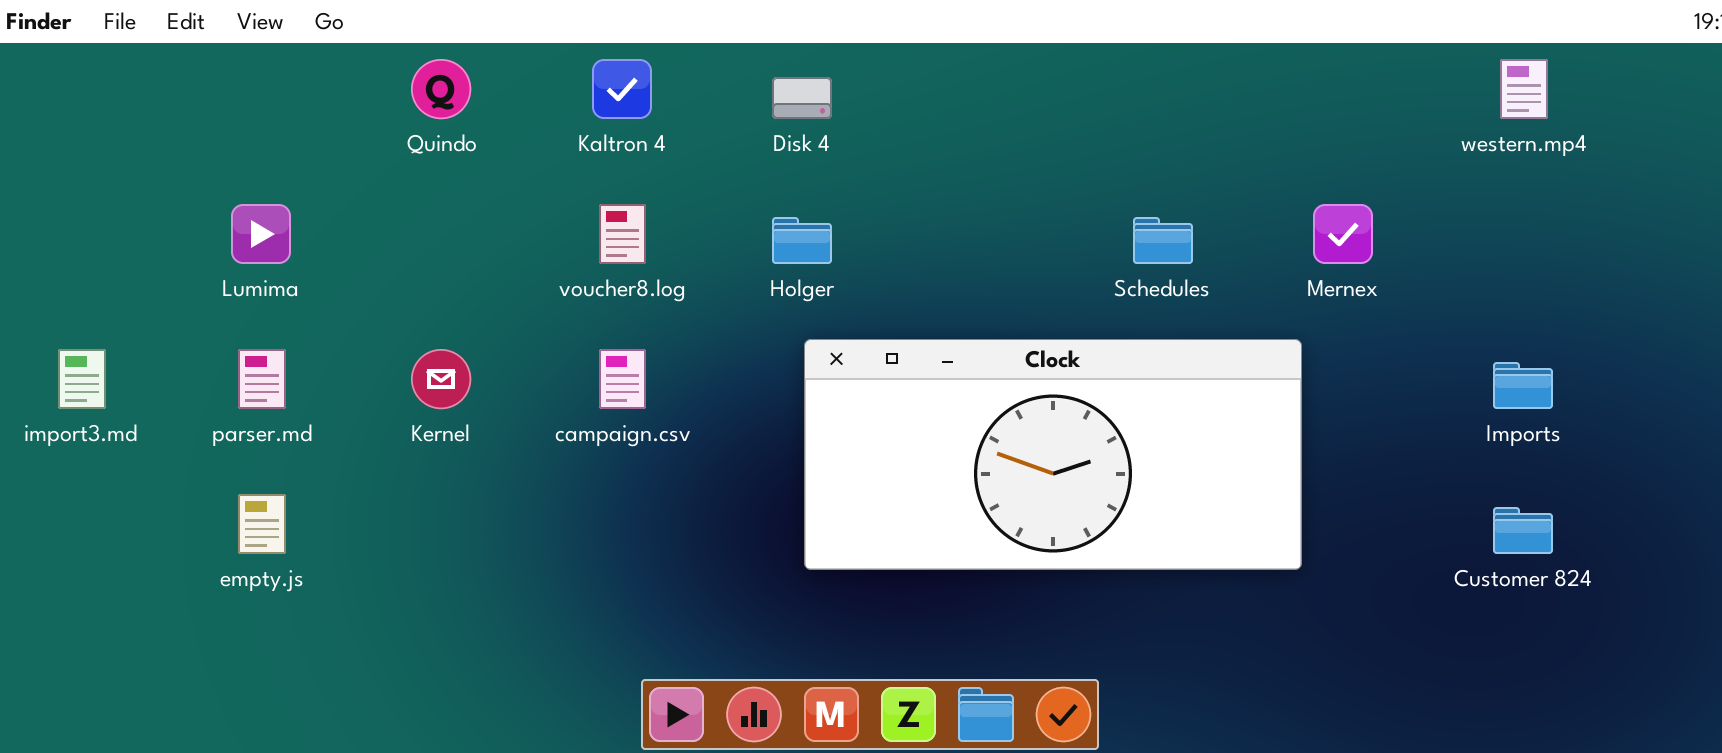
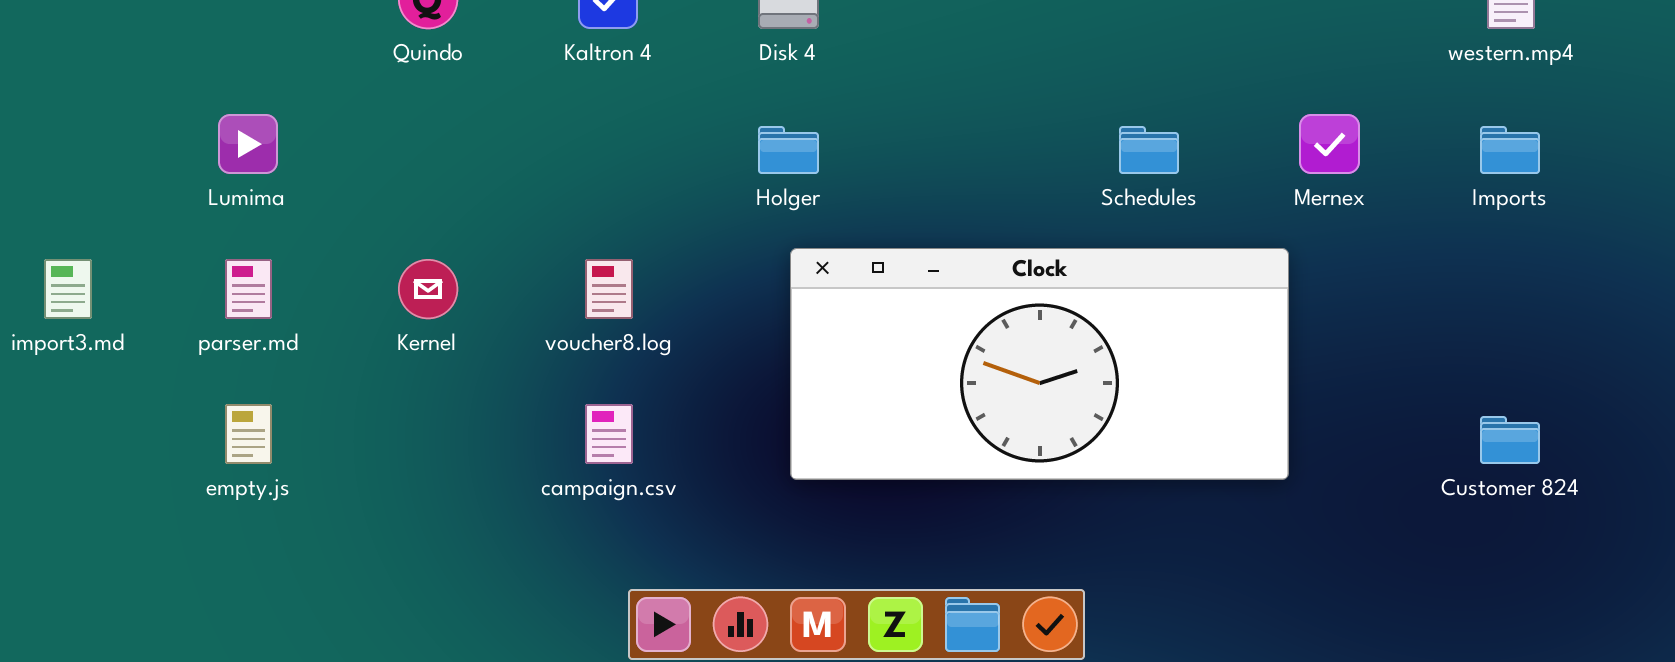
voucher8.log: [599,204,646,264] -> [585,259,633,319], moved
campaign.csv: [599,349,646,409] -> [585,404,633,464], moved
Imports: [1493,362,1553,409] -> [1480,126,1540,174], moved

